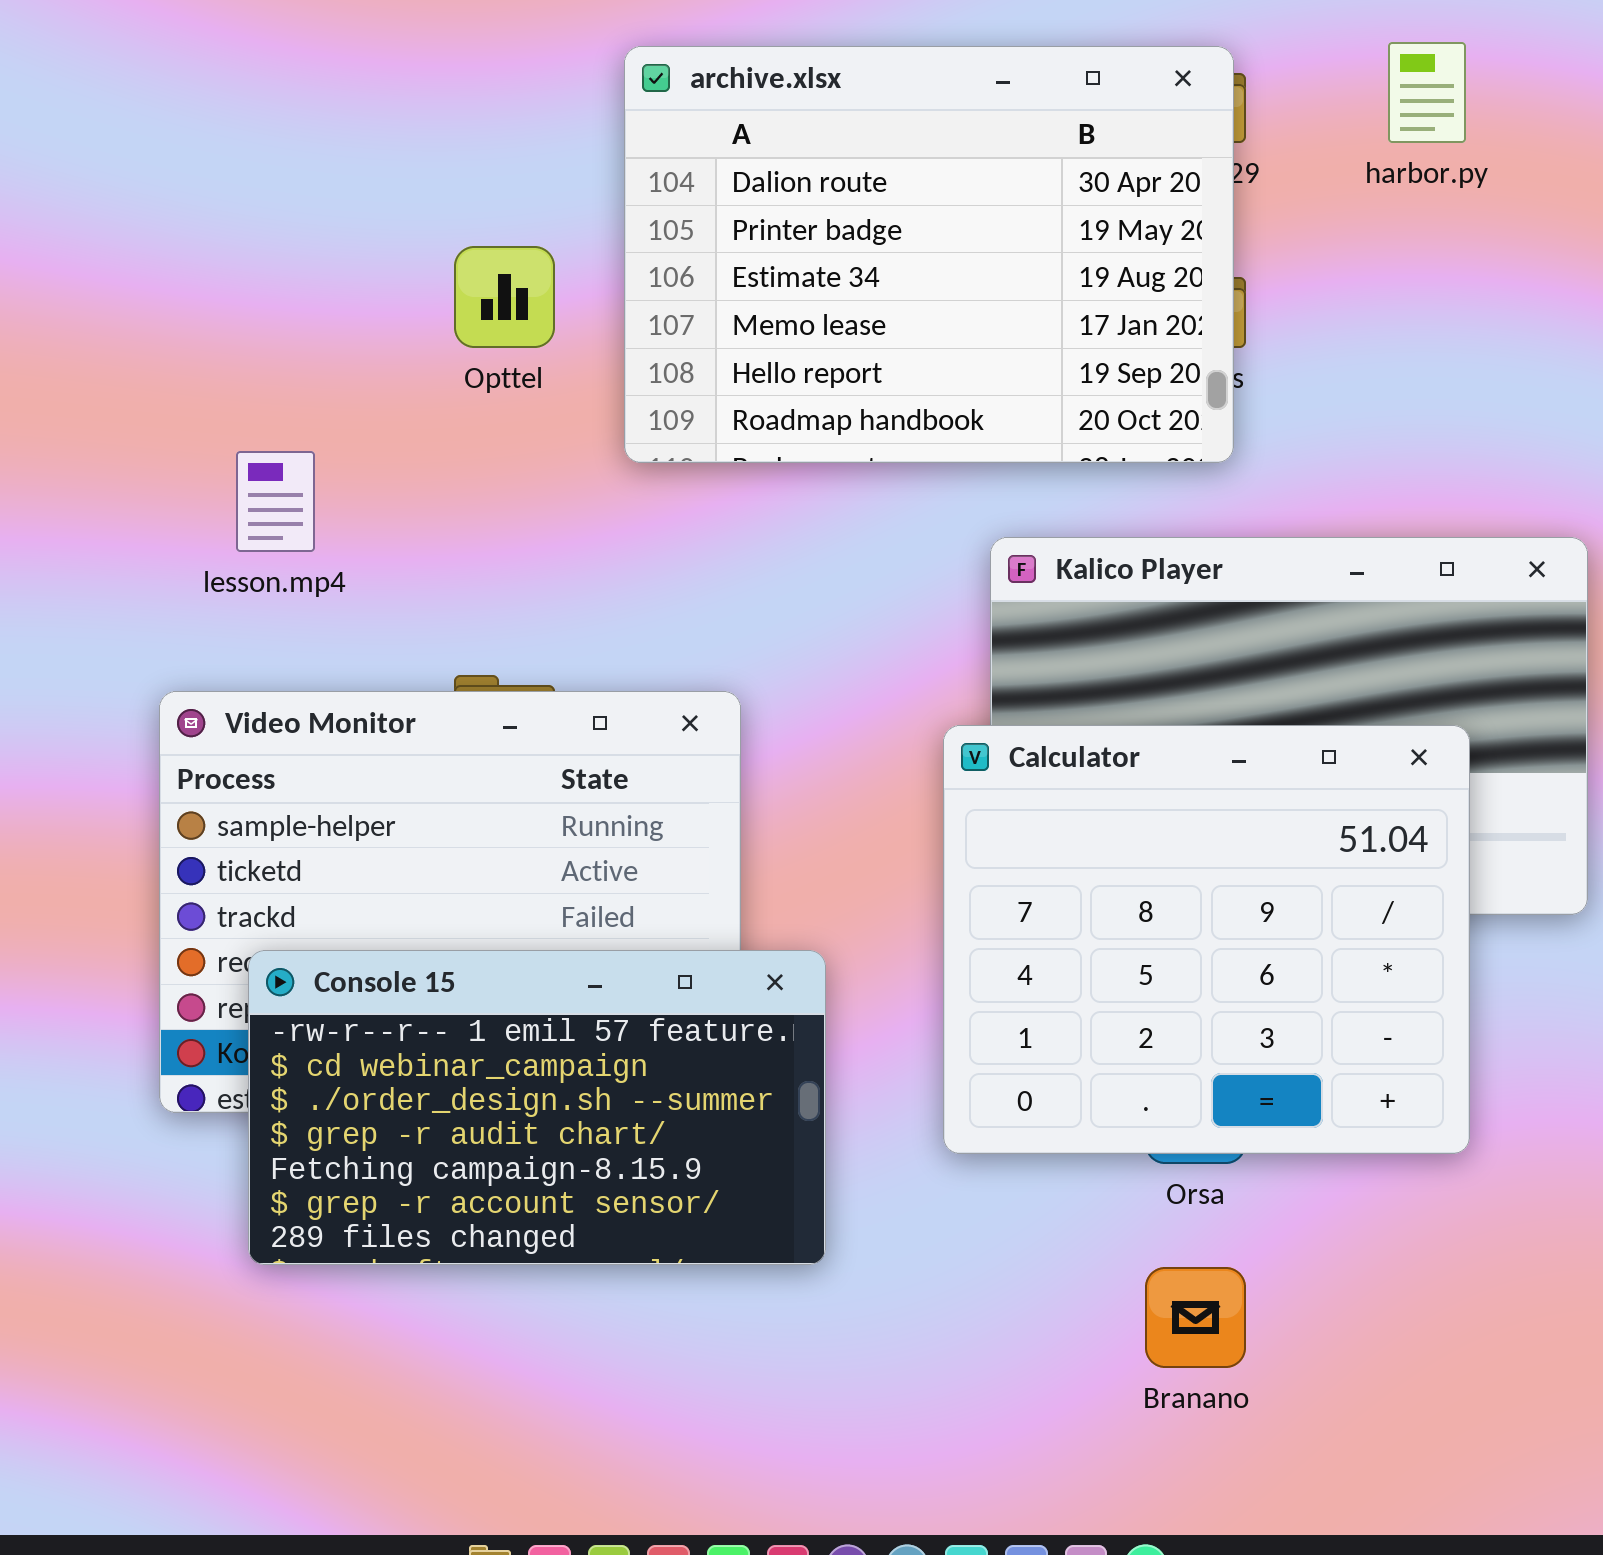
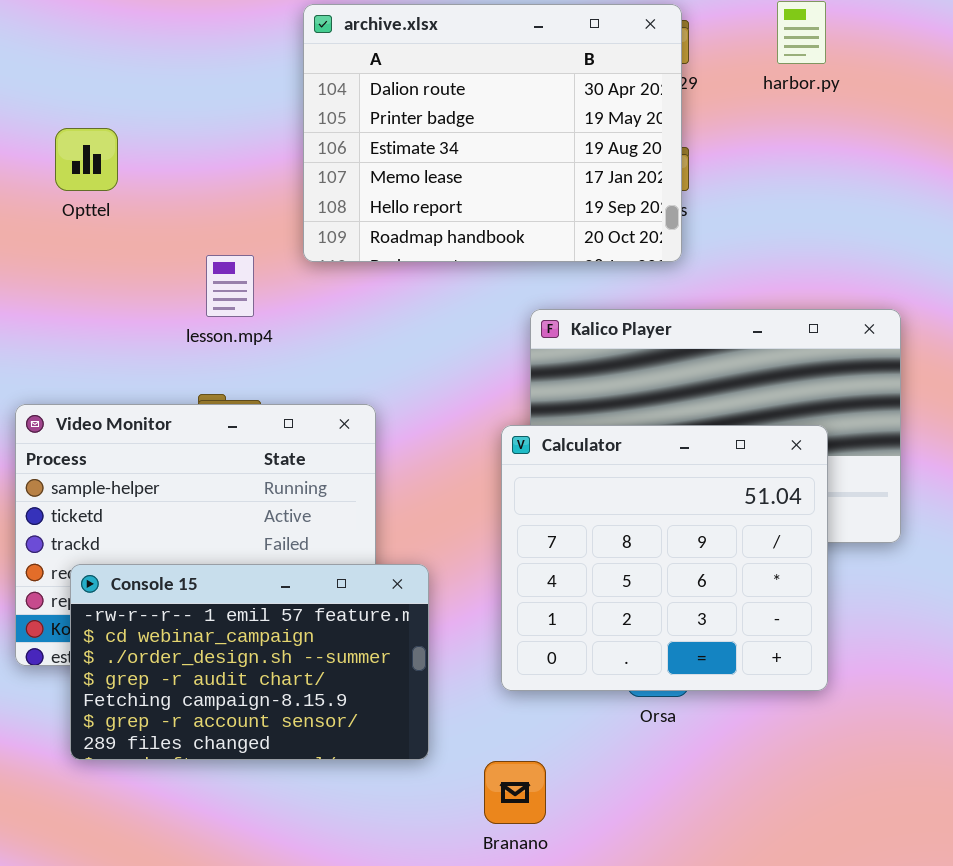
Opttel: [454,246,555,348] -> [55,128,118,191], moved
lesson.mp4: [236,451,315,552] -> [206,255,254,317], moved
Branano: [1145,1267,1246,1368] -> [484,761,546,824], moved

